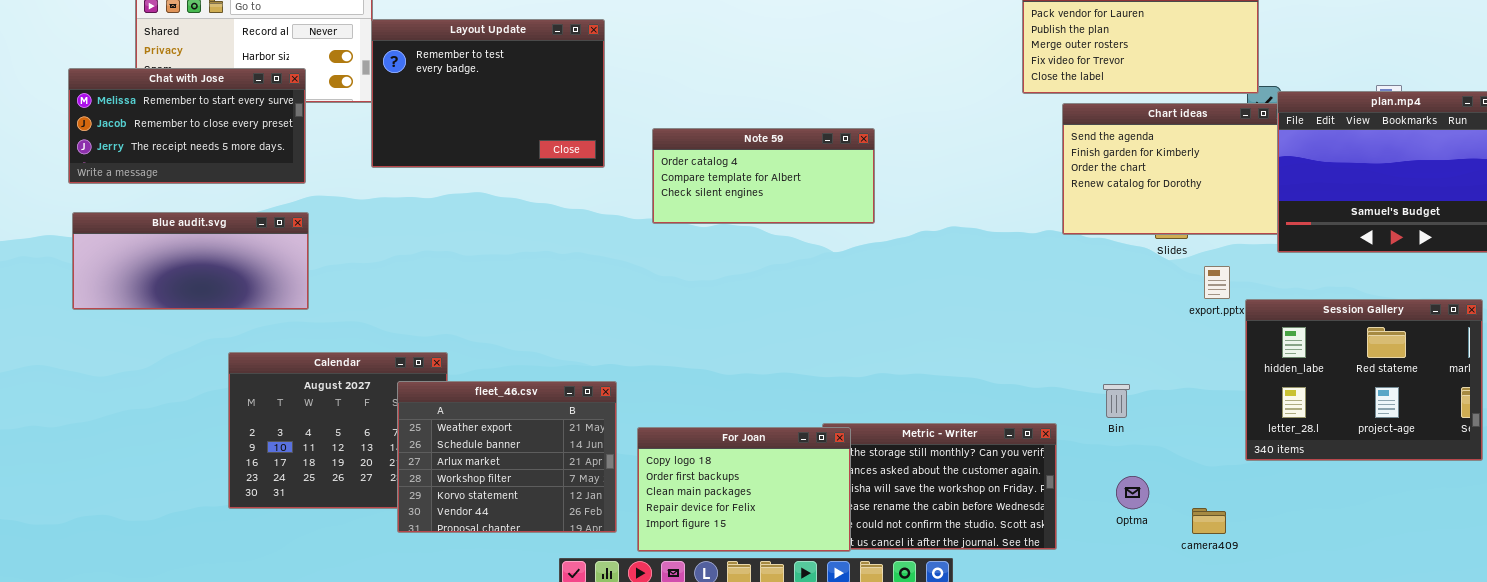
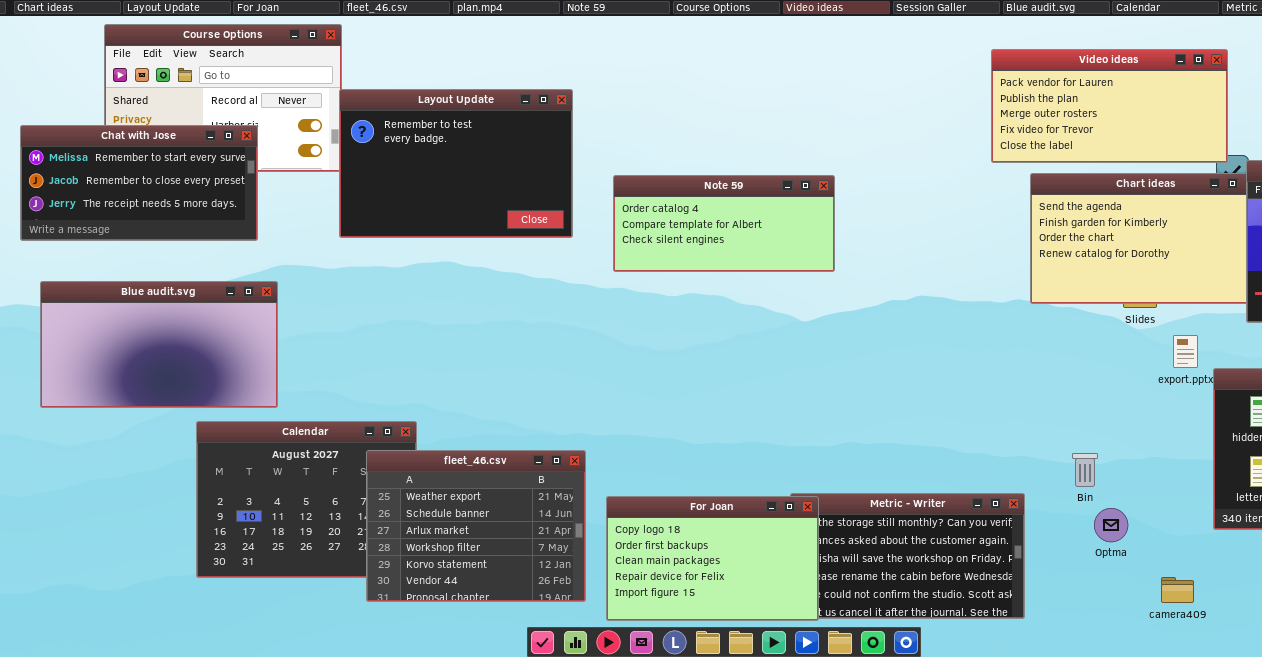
Chat with Jose: [68,68,306,184] -> [20,125,258,241], moved
Note 59: [652,128,875,224] -> [613,175,835,272], moved
Blue audit.svg: [72,212,309,310] -> [40,281,278,408], resized
Optma: [1116,476,1149,509] -> [1094,508,1128,542], moved

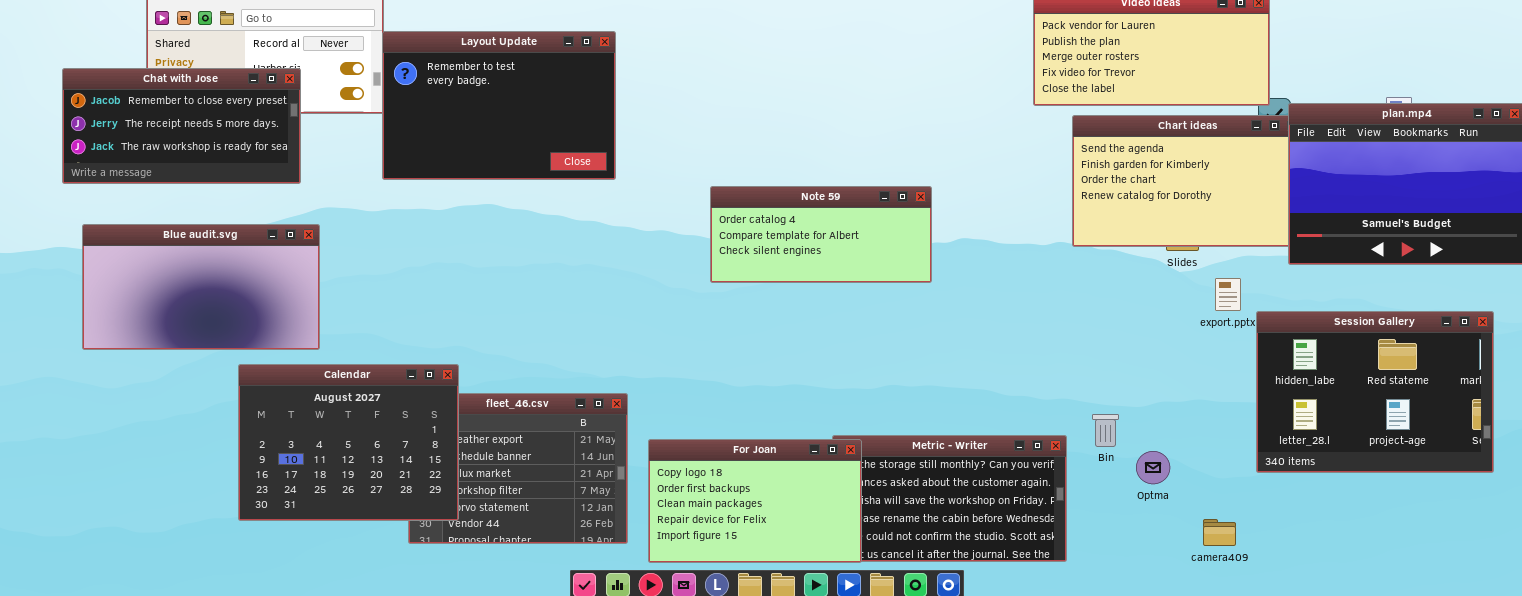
Chat with Jose: [20,125,258,241] -> [62,68,301,184], scrolled down 1 row
Note 59: [613,175,835,272] -> [710,186,932,283], moved
Calendar: [196,421,417,578] -> [238,364,459,521], raised
Bin: [1072,453,1098,487] -> [1092,414,1119,447], moved

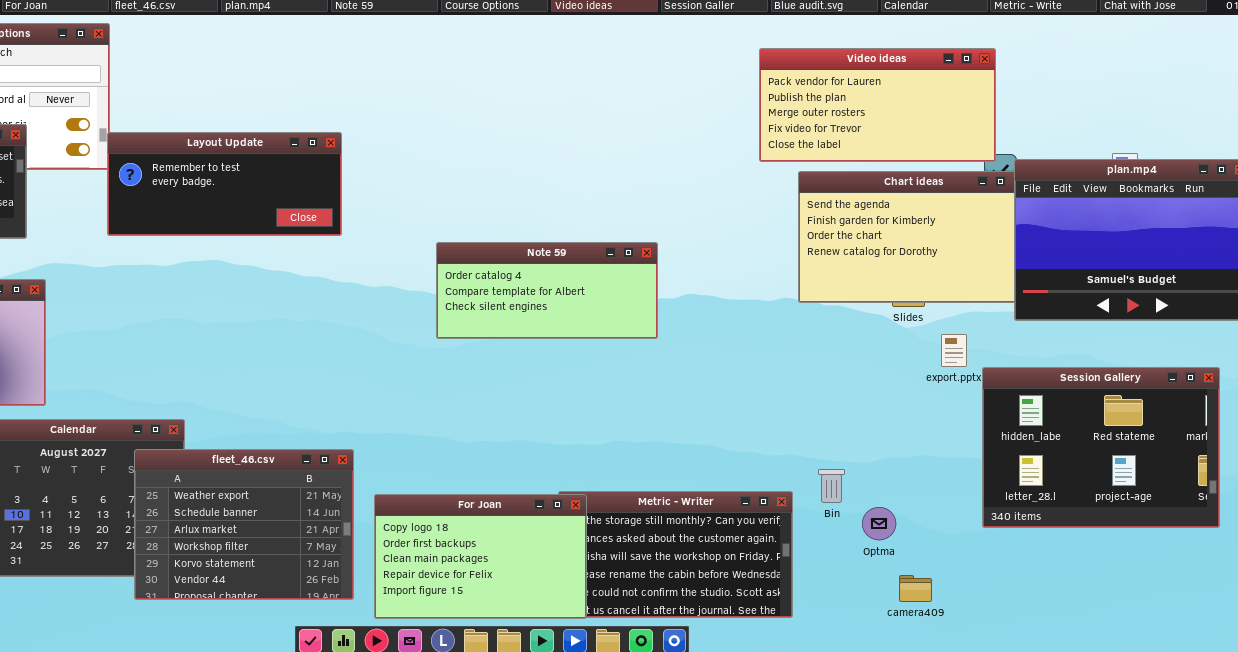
Layout Update: [382,31,616,180] -> [107,132,342,236], resized
fleet_46.csv: [408,393,628,544] -> [134,449,354,600], raised
camera409: [1203,519,1236,546] -> [899,575,932,602], moved

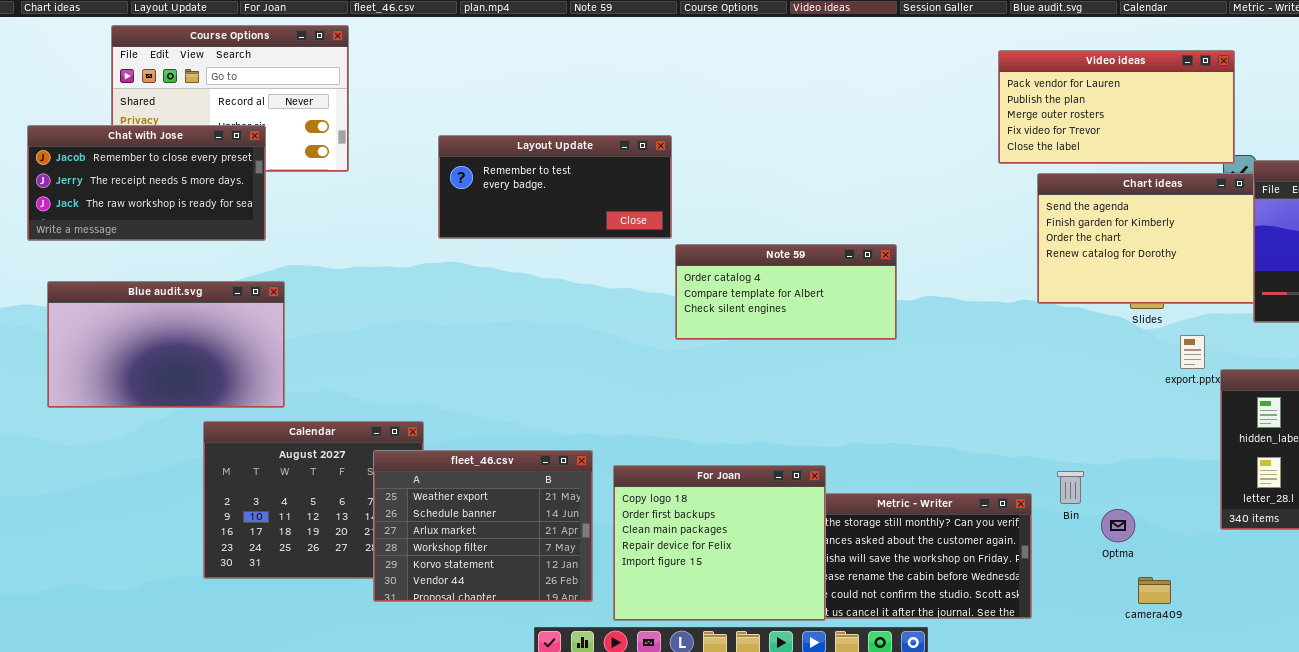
Layout Update: [107,132,342,236] -> [438,135,672,239], moved
For Joan: [374,494,587,619] -> [613,465,826,621], resized

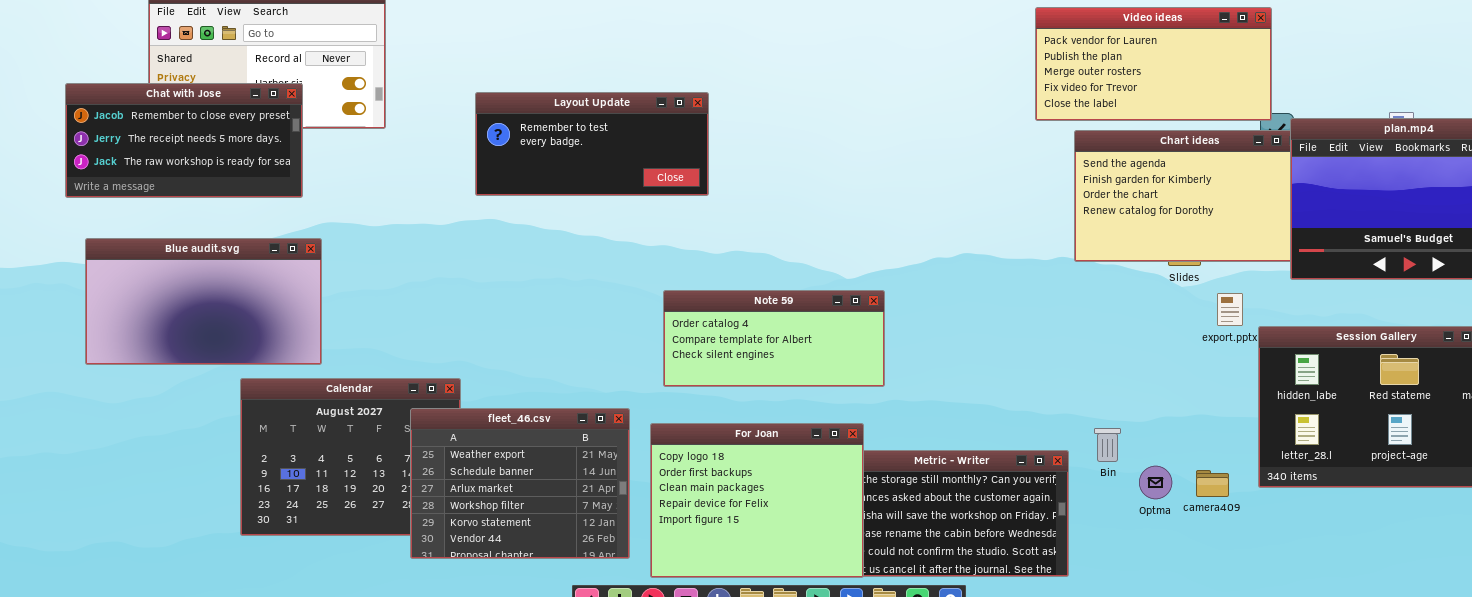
Note 59: [675,244,897,340] -> [663,290,885,387], moved
camera409: [1138,577,1171,604] -> [1196,470,1229,497], moved

